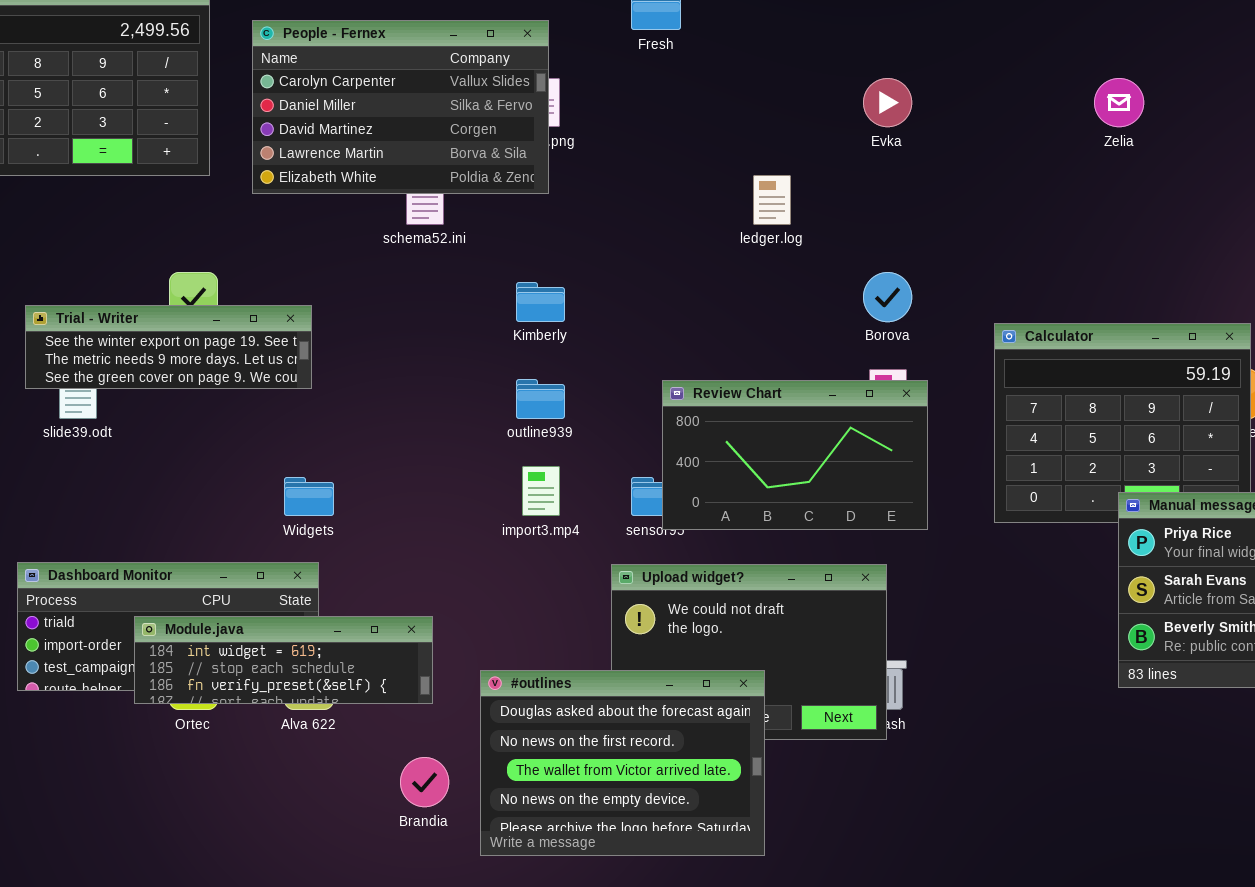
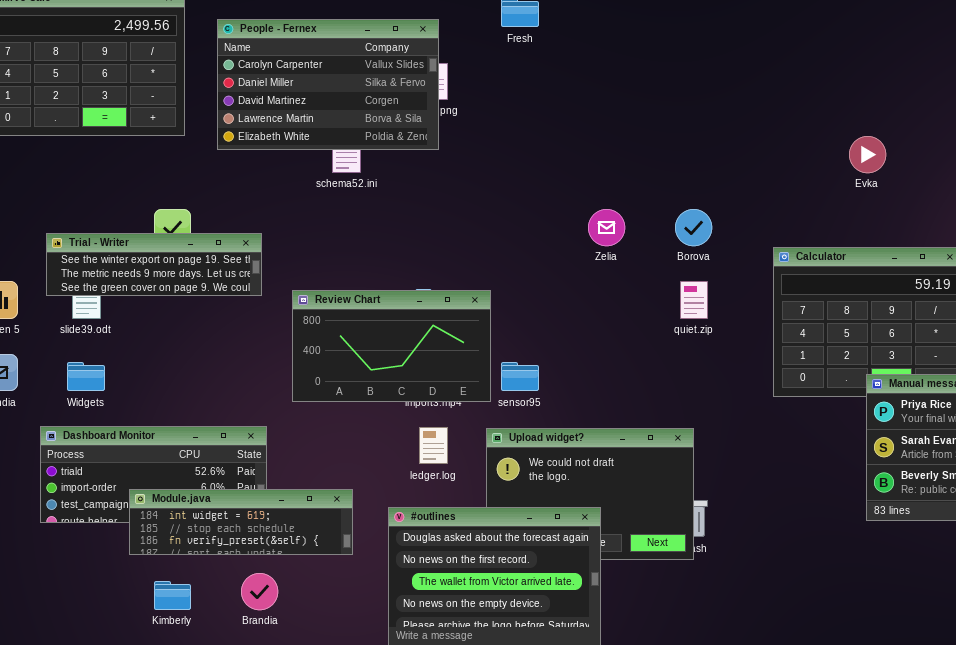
Evka: [863,78,912,127] -> [849,136,886,173], moved
Zelia: [1094,78,1144,127] -> [588,209,625,246], moved
ledger.log: [753,175,791,225] -> [419,427,448,464], moved
Kimberly: [516,282,565,322] -> [154,581,191,610], moved
Review Chart: [662,380,928,530] -> [292,290,491,402], moved
Widgets: [284,477,334,516] -> [67,362,105,391], moved
Module.java: [134,616,433,704] -> [129,489,353,555], moved
Brandia: [400,757,449,807] -> [241,573,278,610], moved

